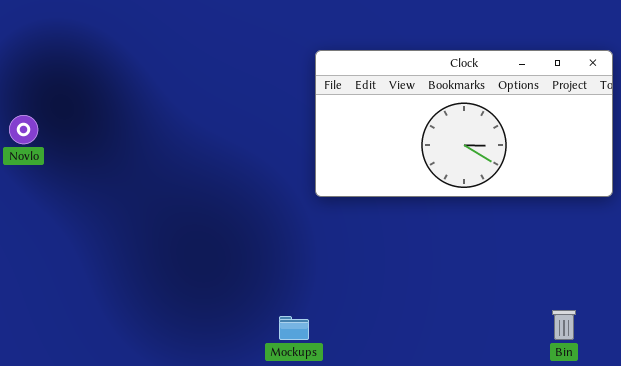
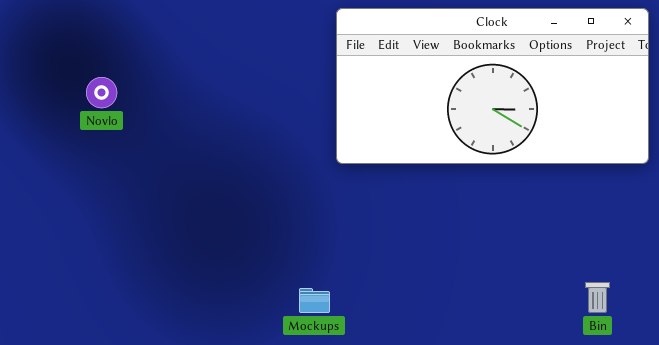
Novlo: [9,115,38,144] -> [86,77,117,108], moved

